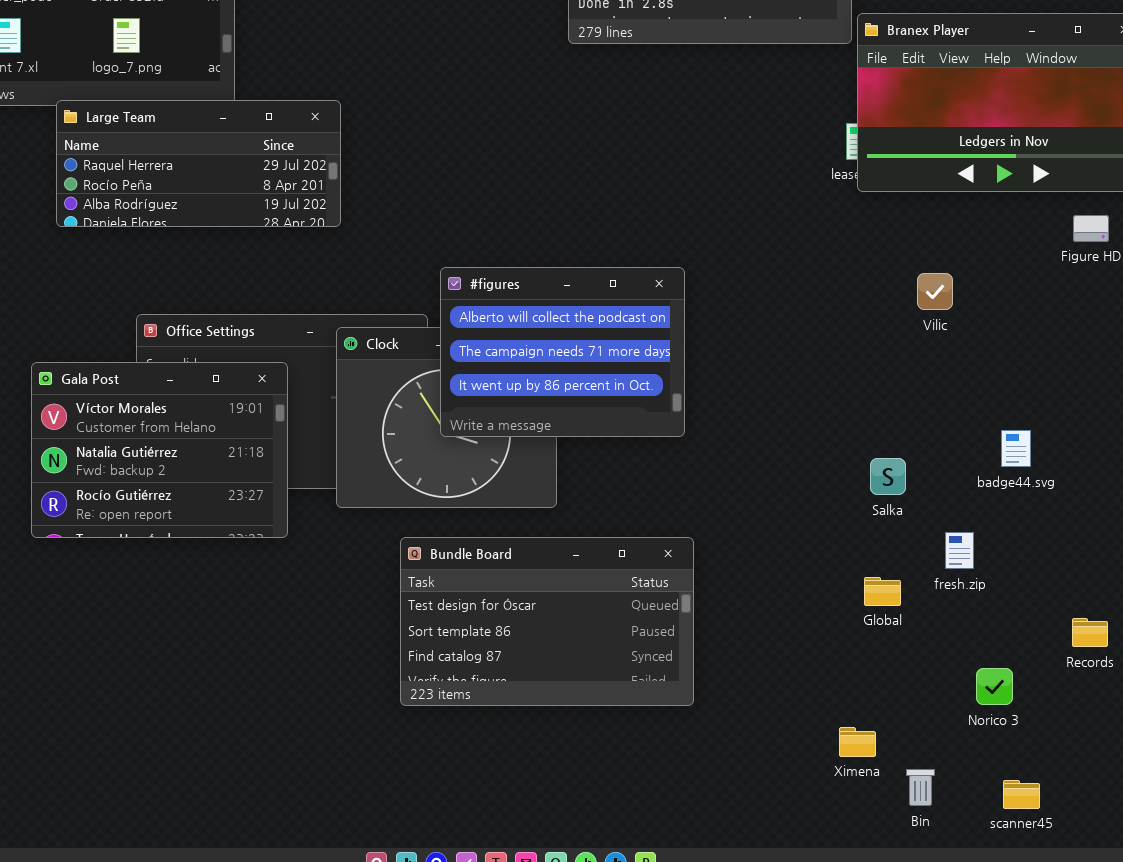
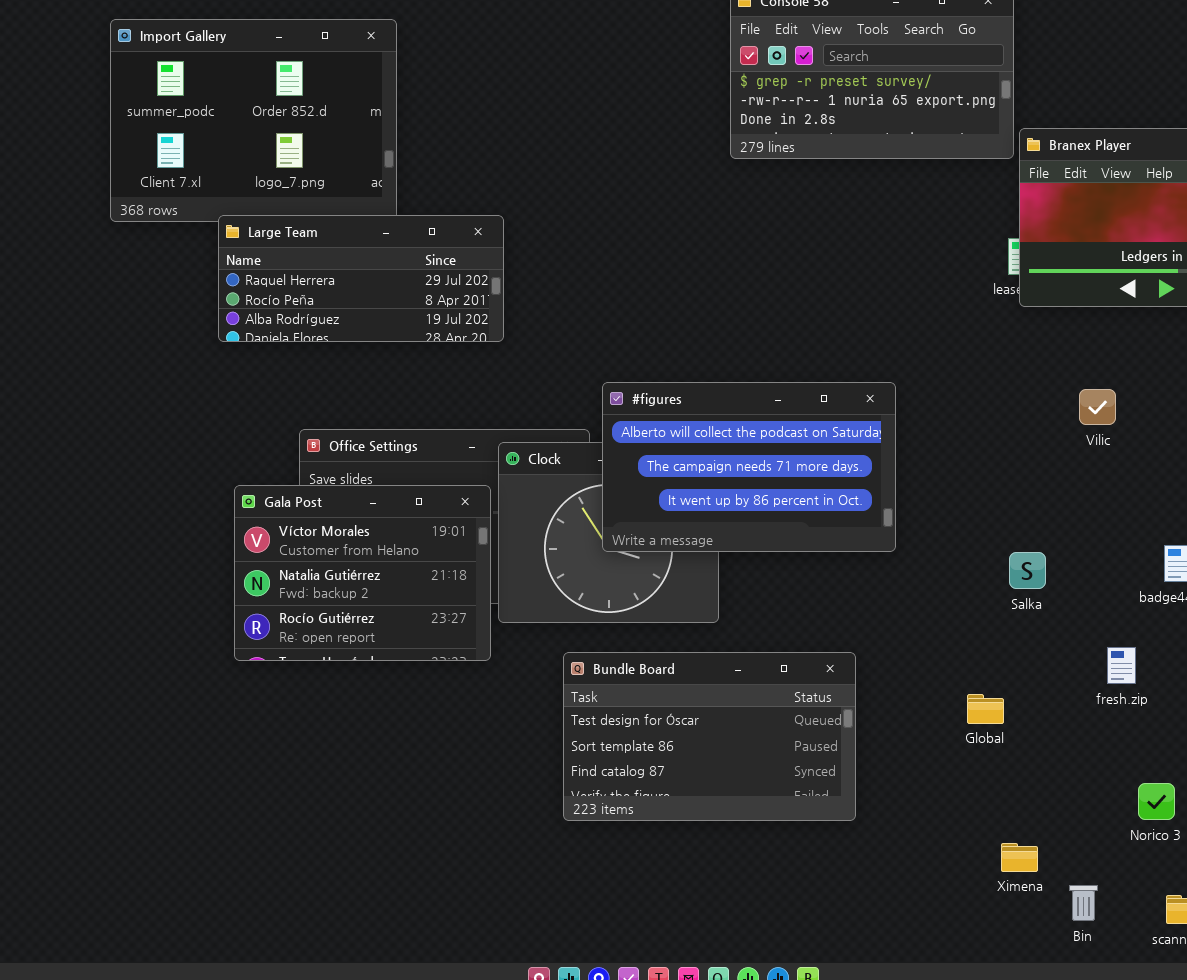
#figures: [440,267,685,437] -> [602,382,896,552], resized
Gala Post: [31,362,288,538] -> [234,485,491,661], moved
Salka: [870,458,906,495] -> [1009,552,1046,589], moved
Global: [864,577,901,606] -> [967,694,1004,724], moved

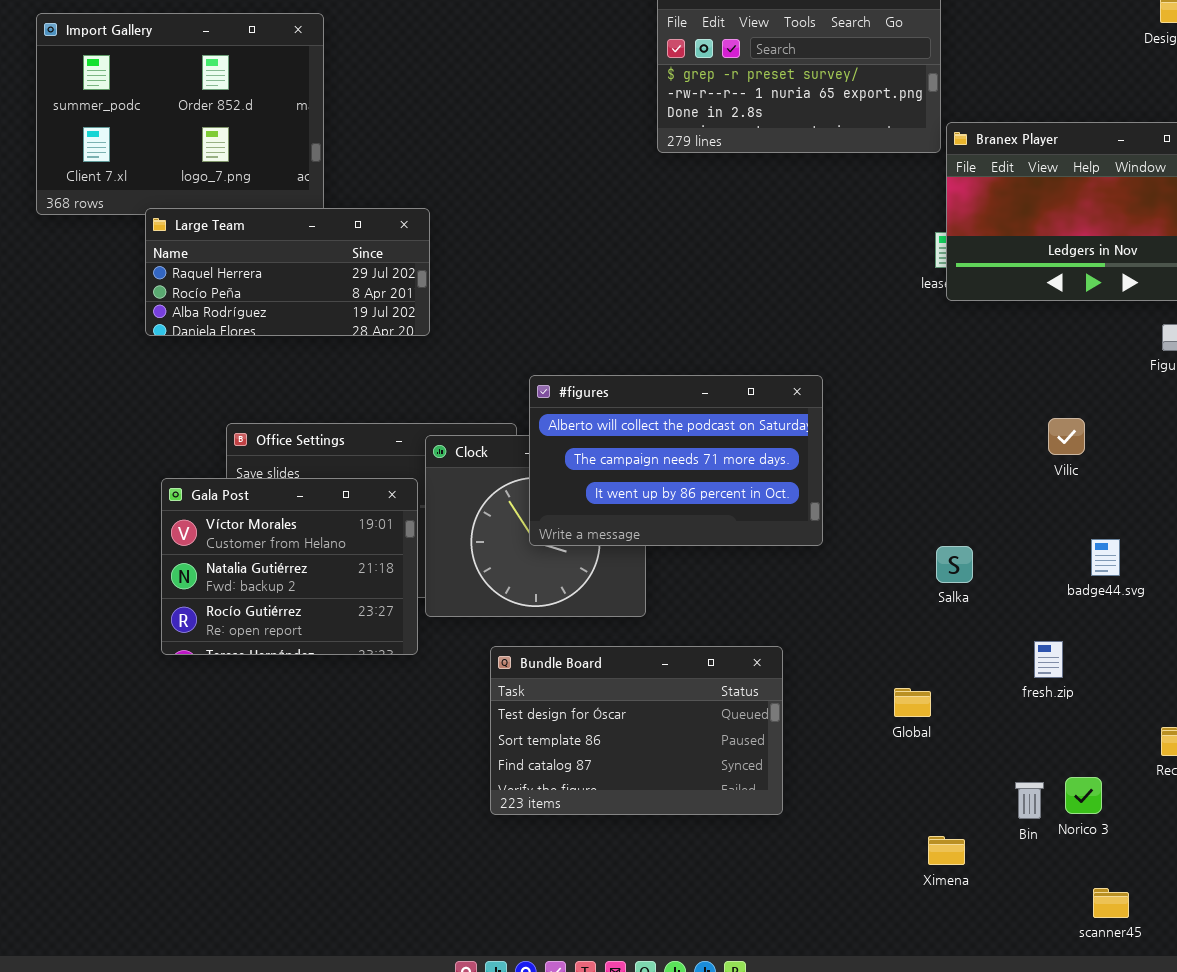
Vilic: [1079,389,1116,425] -> [1048,418,1085,455], moved
Bin: [1069,885,1098,921] -> [1015,782,1044,819], moved

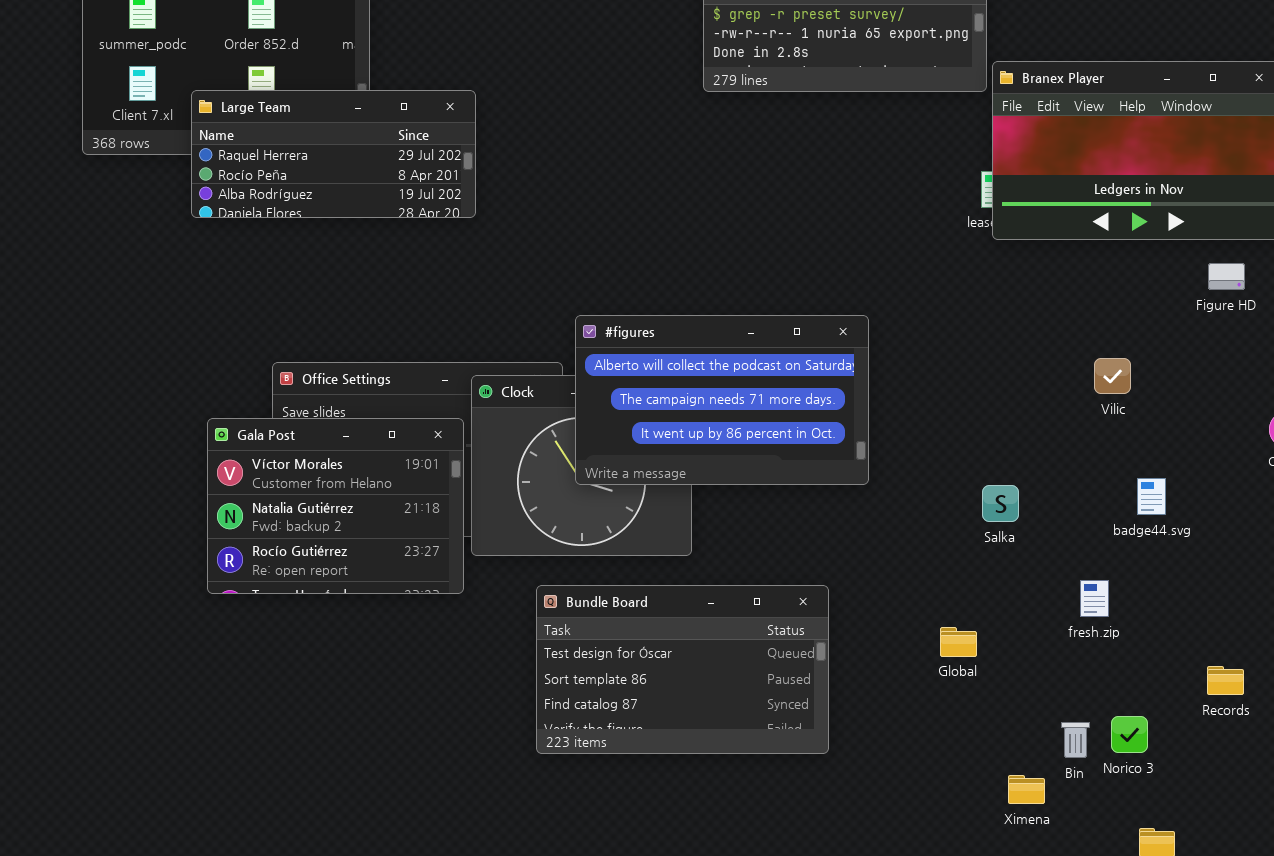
Large Team: [145,208,430,336] -> [191,90,476,218], moved
Ximena: [928,836,965,865] -> [1008,775,1045,804], moved

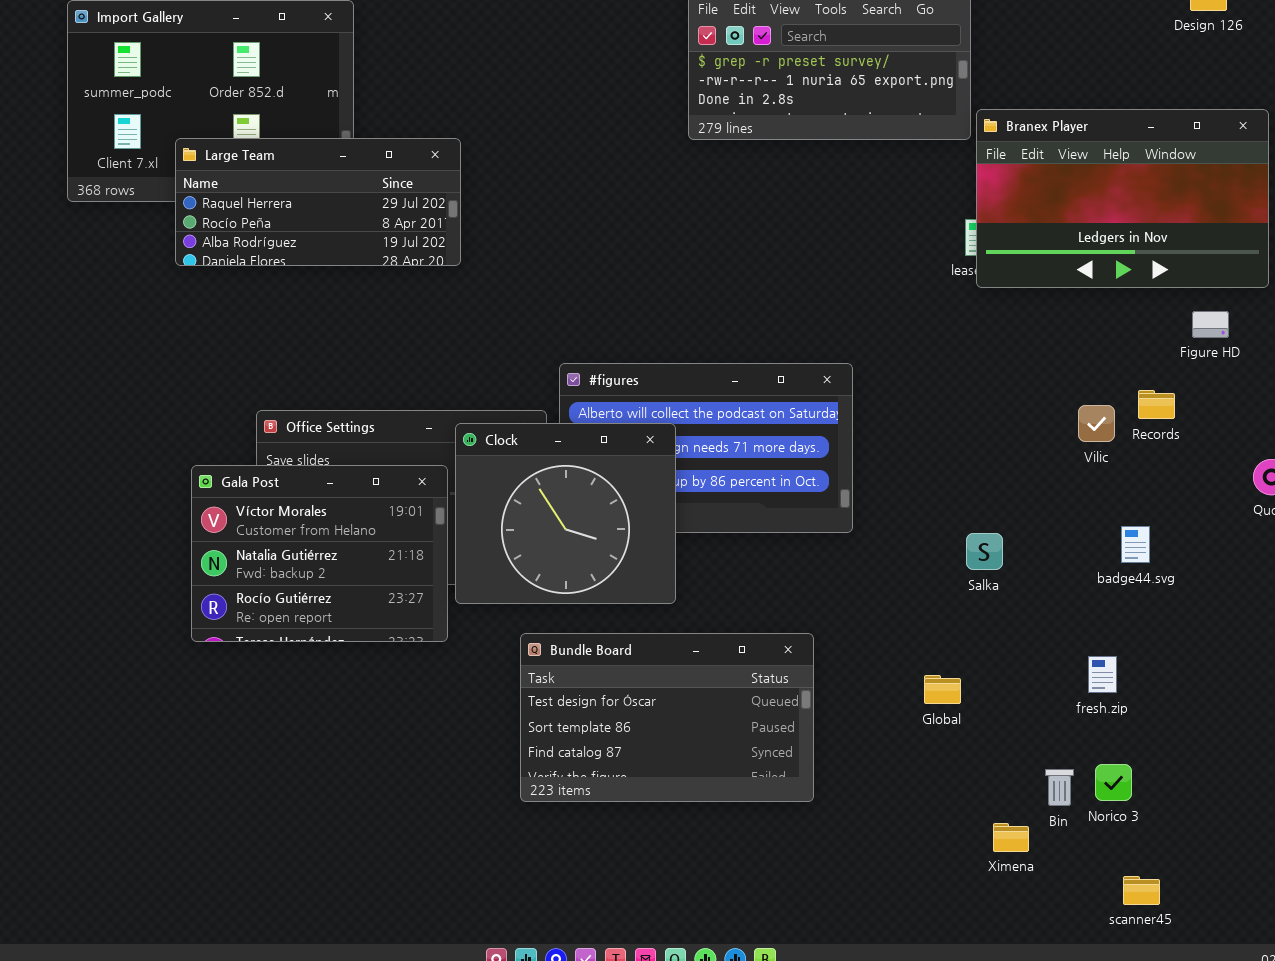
Clock: [471,375,692,556] -> [455,423,676,604], raised
fresh.zip: [1080,580,1109,617] -> [1088,656,1117,693], moved
Records: [1207,666,1244,695] -> [1138,390,1175,419], moved

